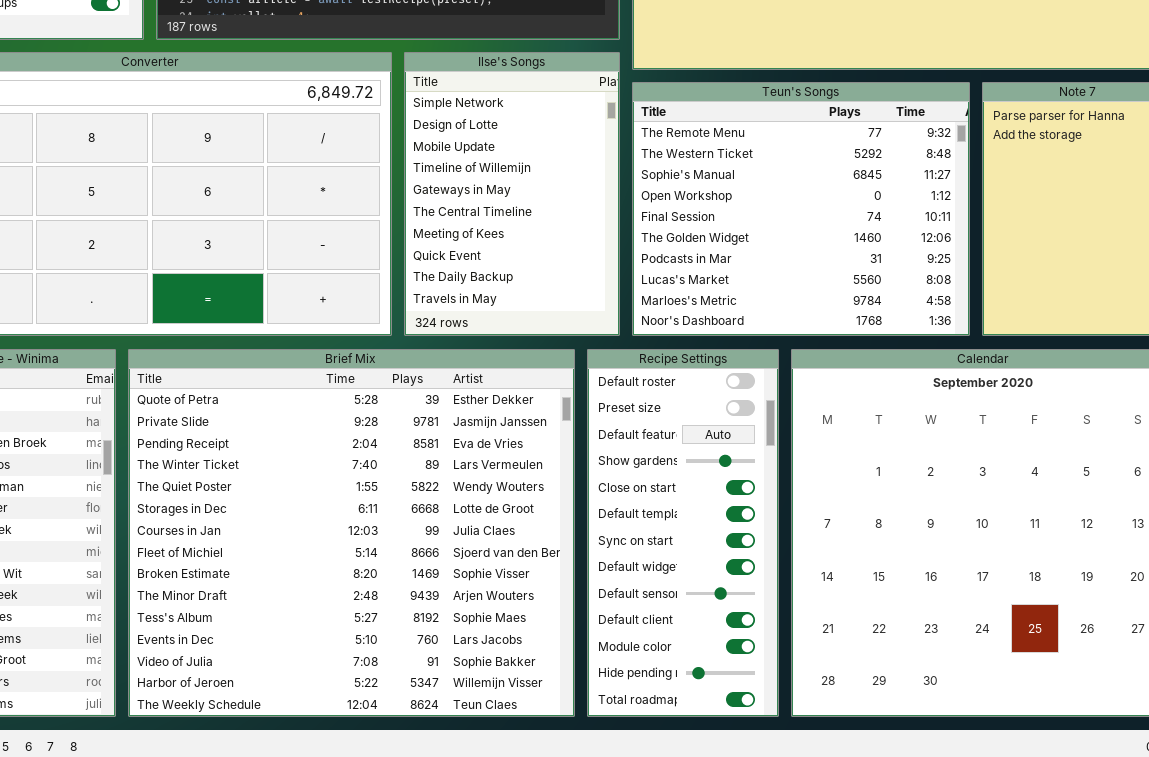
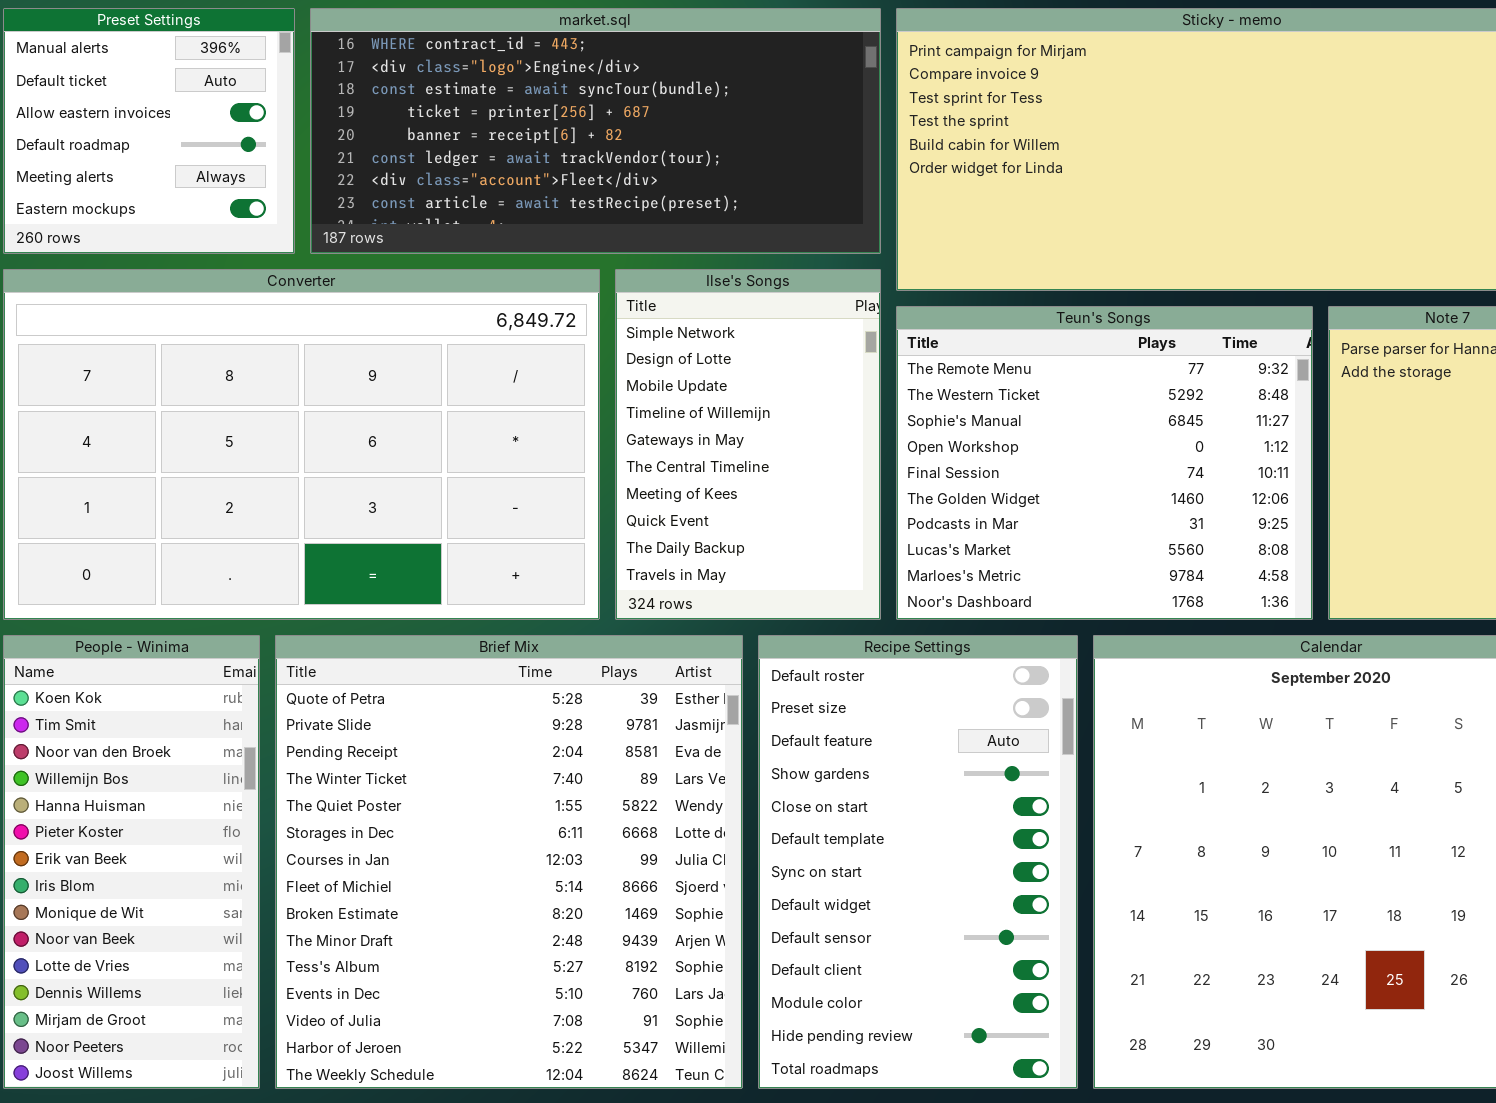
Brief Mix: [128,349,575,717] -> [275,635,743,1089], resized
Recipe Settings: [587,349,779,717] -> [758,635,1078,1089], resized

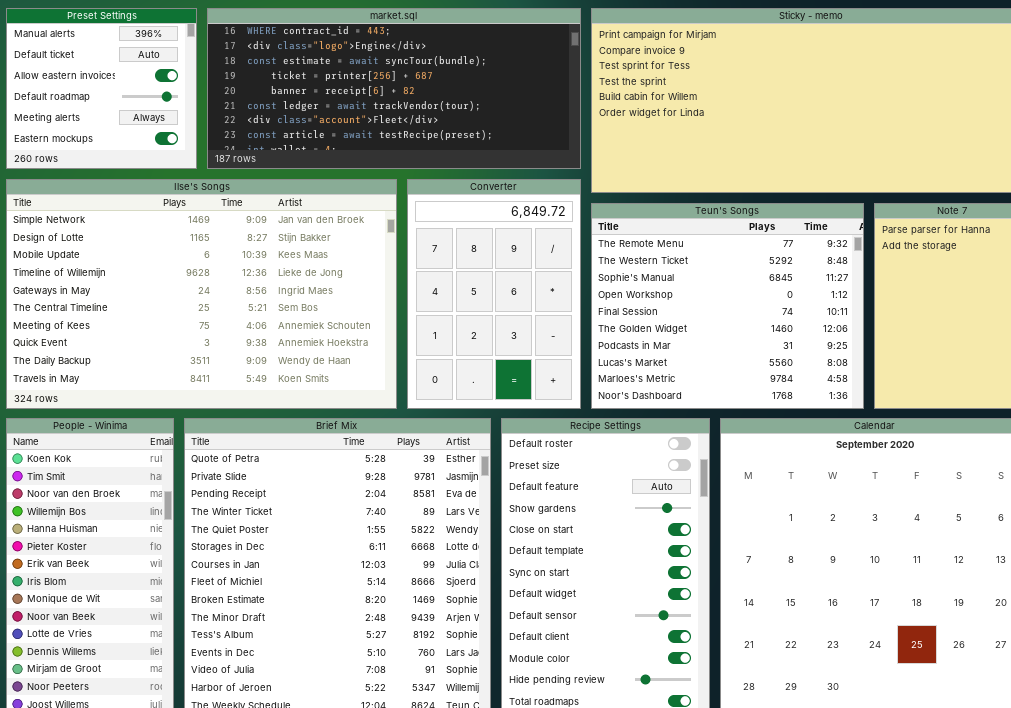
Converter: [3,269,600,620] -> [407,179,581,409], moved, resized
Ilse's Songs: [615,269,881,620] -> [6,179,397,409], moved, resized

